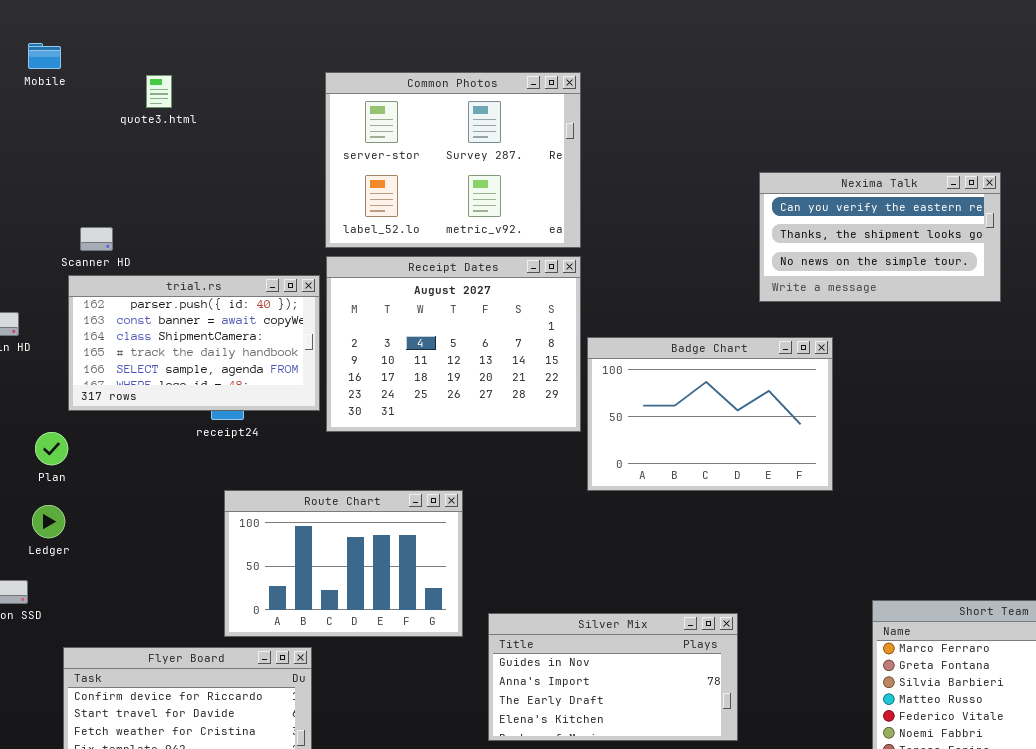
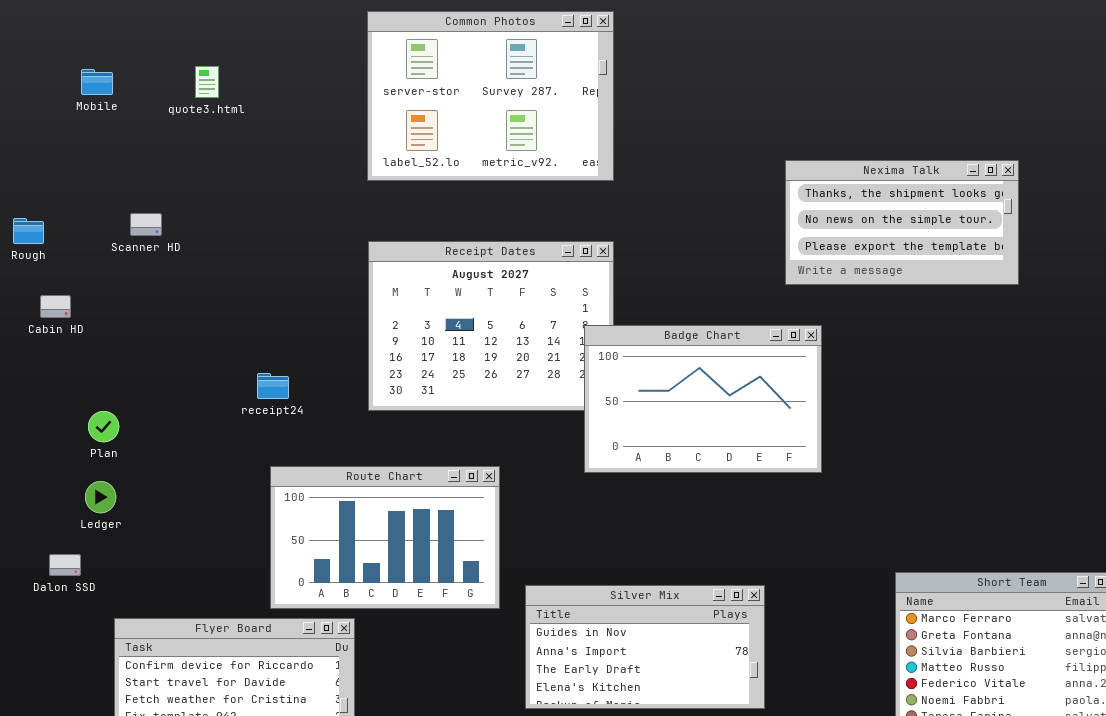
Mobile: [28,43,61,69] -> [81,69,113,95], moved
Common Photos: [325,72,581,248] -> [367,11,614,181], moved
Nexima Talk: [759,172,1001,302] -> [785,160,1019,285], scrolled down 1 row
trial.rs: [68,275,320,411] -> none, closed
Badge Chart: [587,337,833,491] -> [584,325,822,473], moved

